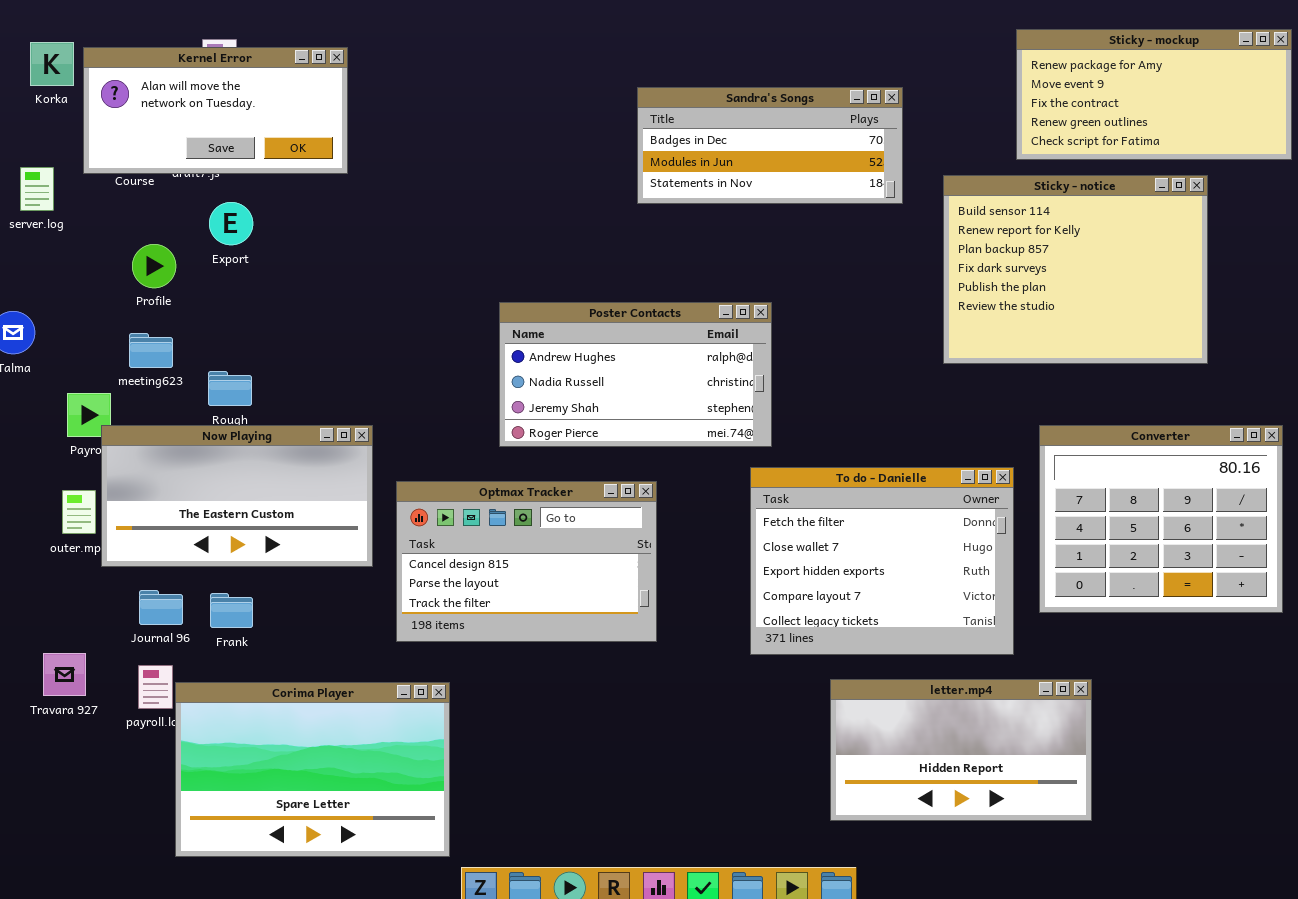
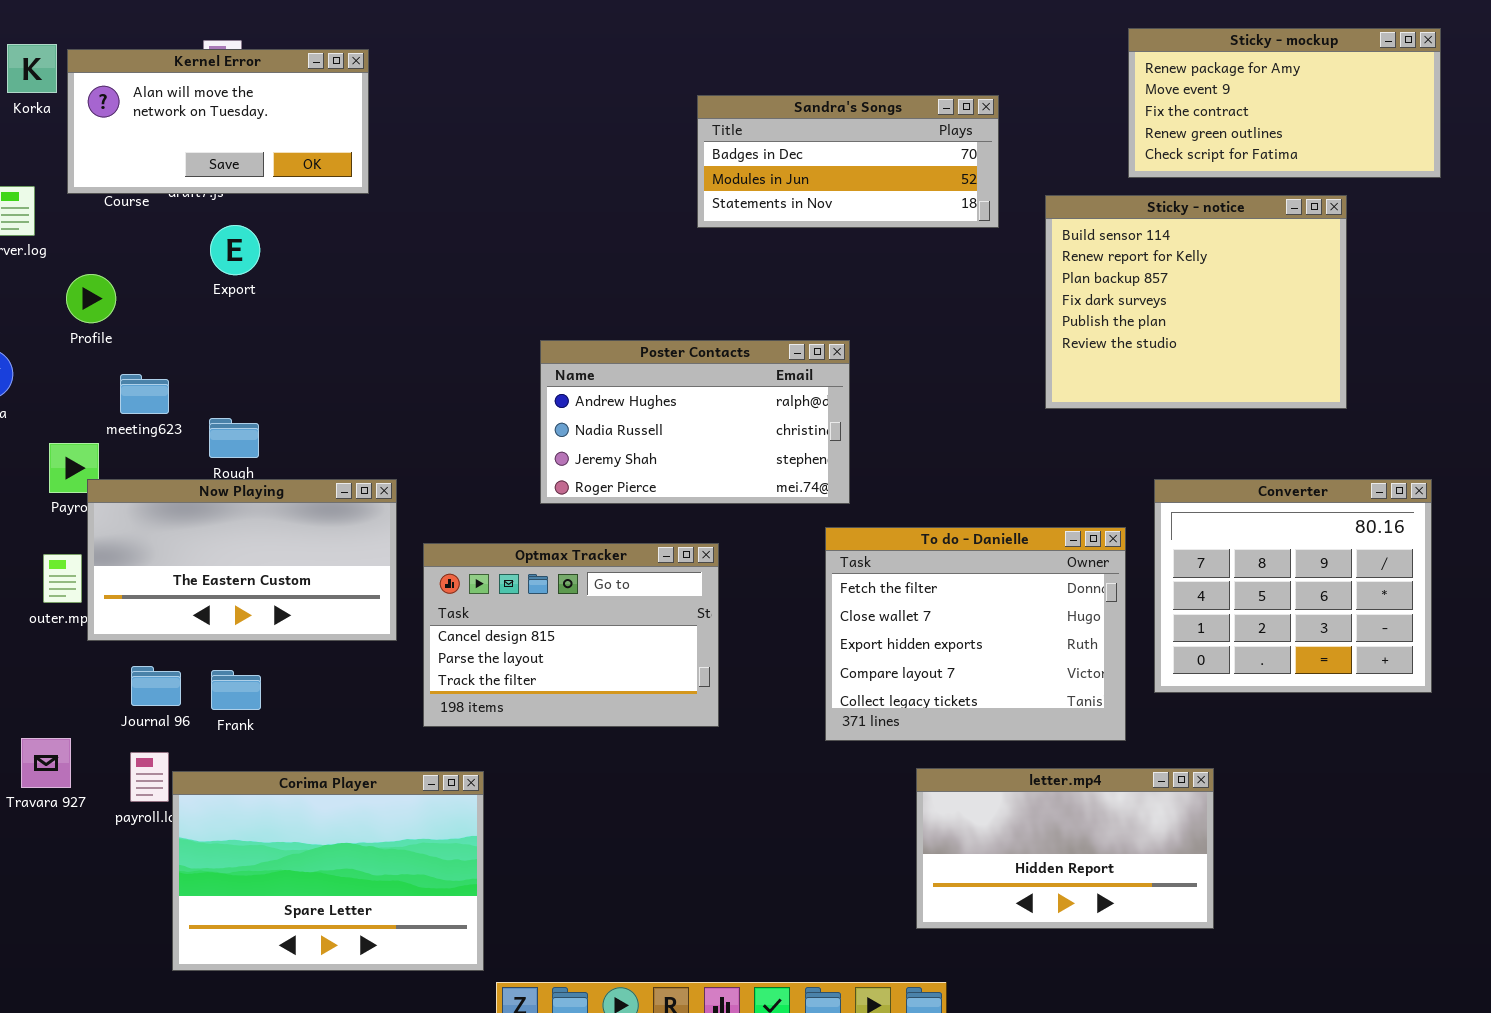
Profile: [132,244,176,288] -> [66,274,116,323], moved

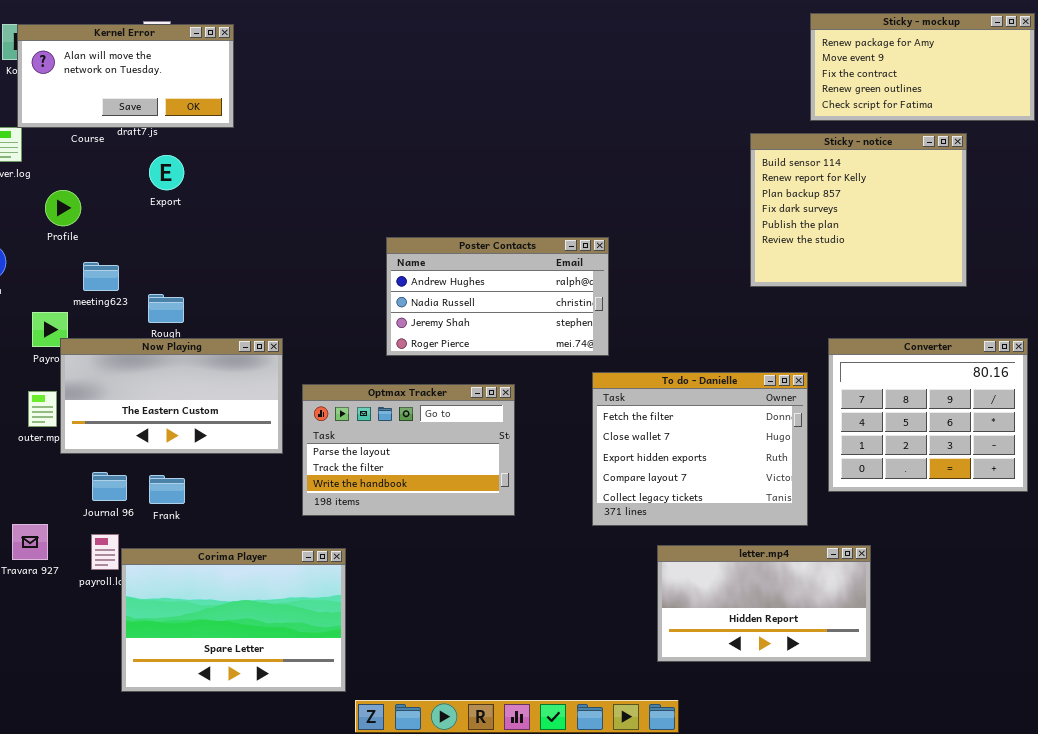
Kernel Error: [67,49,369,194] -> [17,24,234,128], moved
Sandra's Songs: [697,95,999,228] -> none, closed
Optmax Tracker: [423,543,719,727] -> [302,384,515,516], scrolled down 1 row

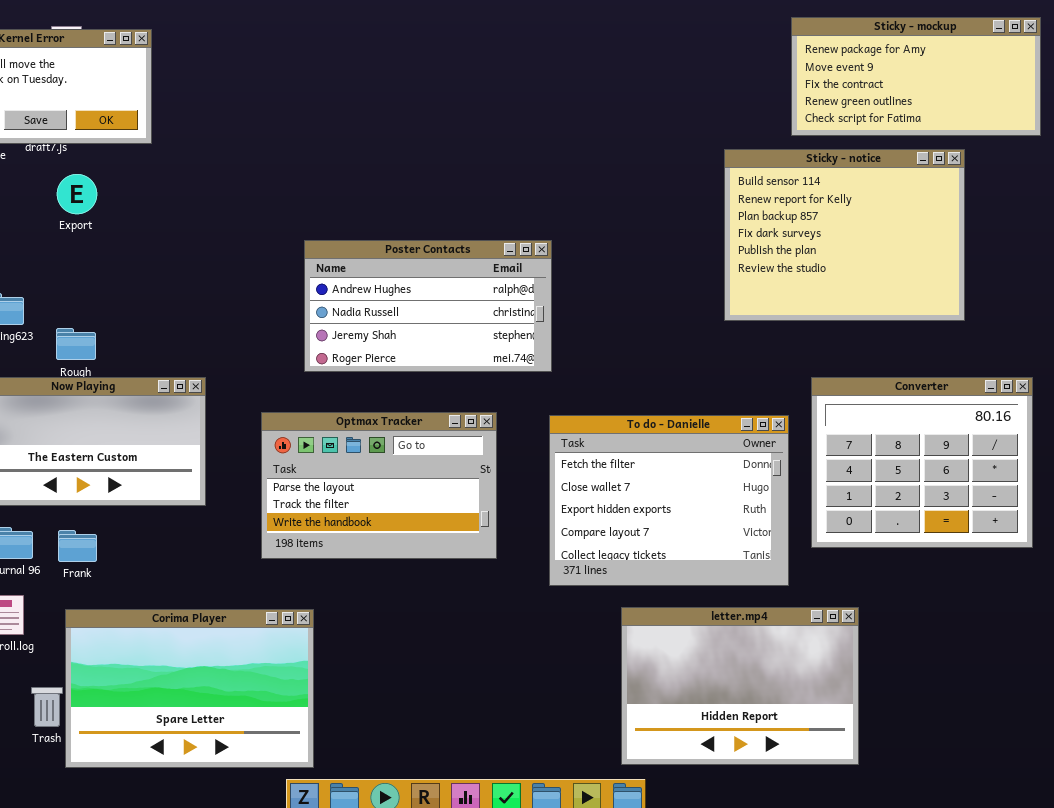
Poster Contacts: [386,237,609,356] -> [304,240,552,372], moved
Optmax Tracker: [302,384,515,516] -> [261,412,497,559], moved
letter.mp4: [657,545,871,662] -> [621,607,859,765], resized
Corima Player: [121,548,346,692] -> [65,609,314,768], moved

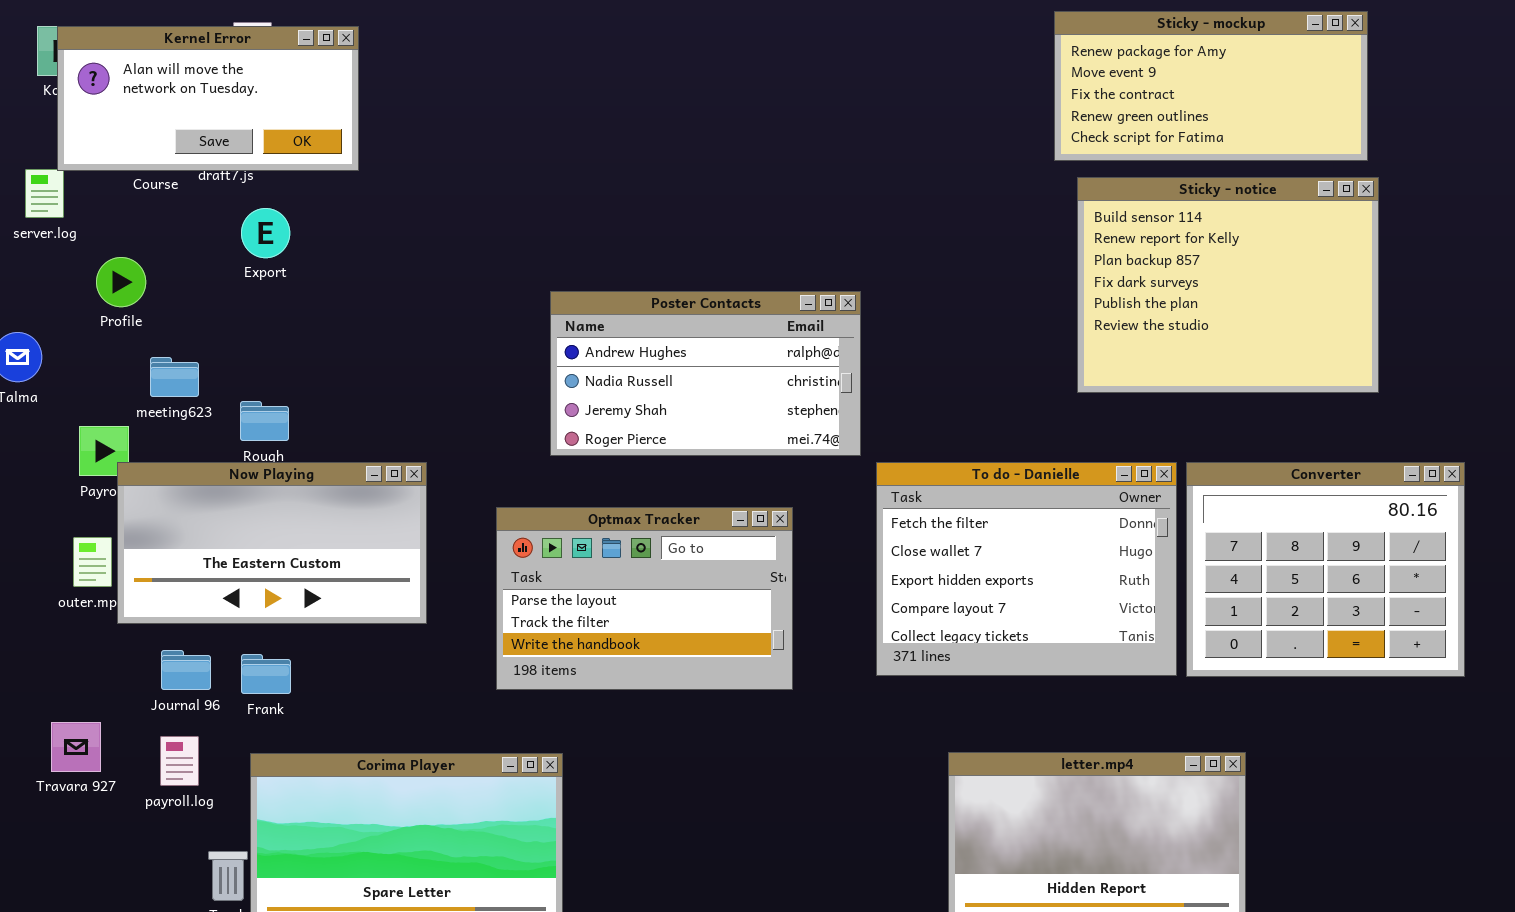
Sticky - mockup: [791,17,1041,136] -> [1054,11,1368,161], moved
To do - Danielle: [549,415,789,586] -> [876,462,1177,676], moved

